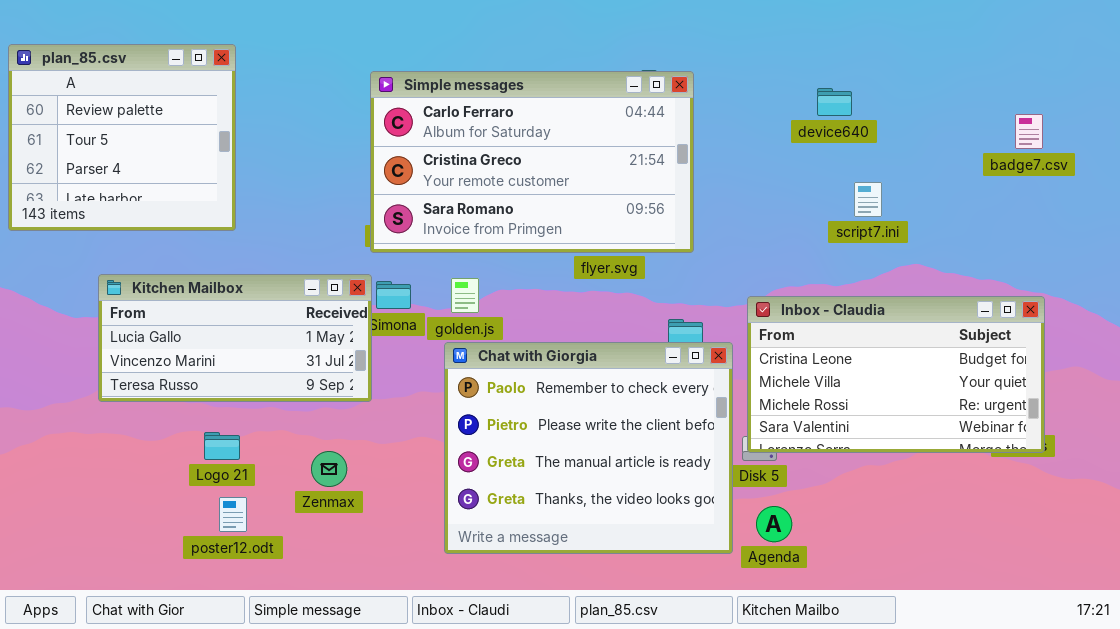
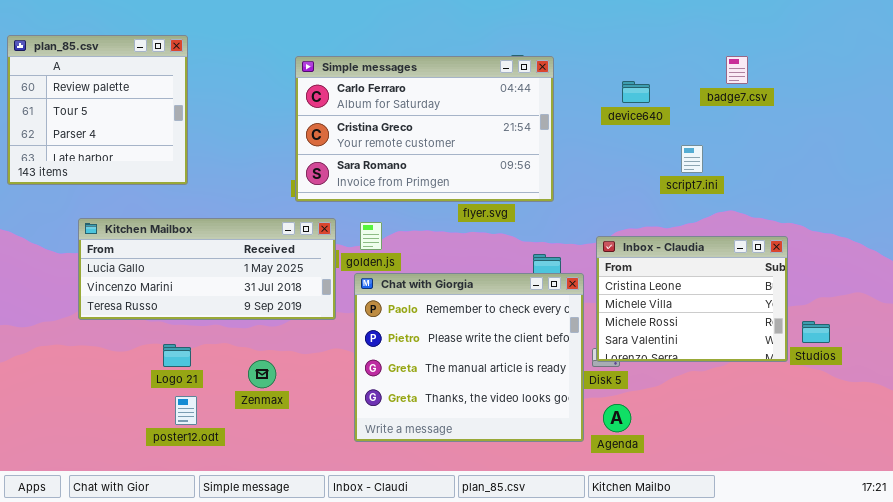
device640: [817,88,852,116] -> [622,81,650,103], moved
badge7.csv: [1015,114,1043,149] -> [726,56,748,84], moved
Kitchen Mailbox: [98,274,372,402] -> [78,218,336,320], resized
Inbox - Claudia: [747,296,1045,453] -> [596,236,788,362], resized

